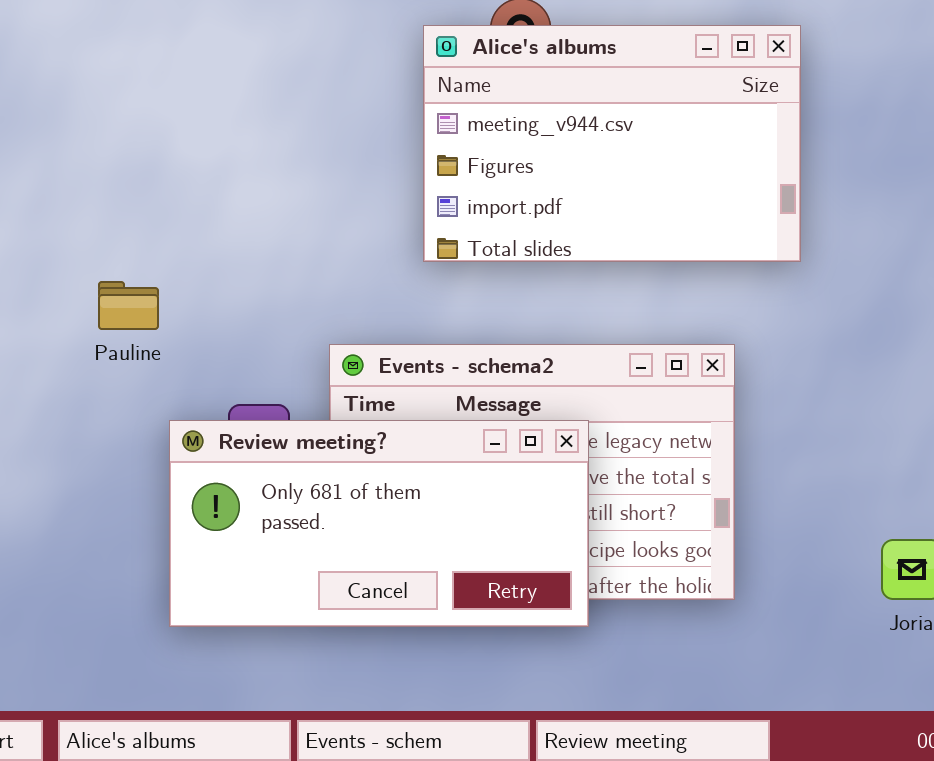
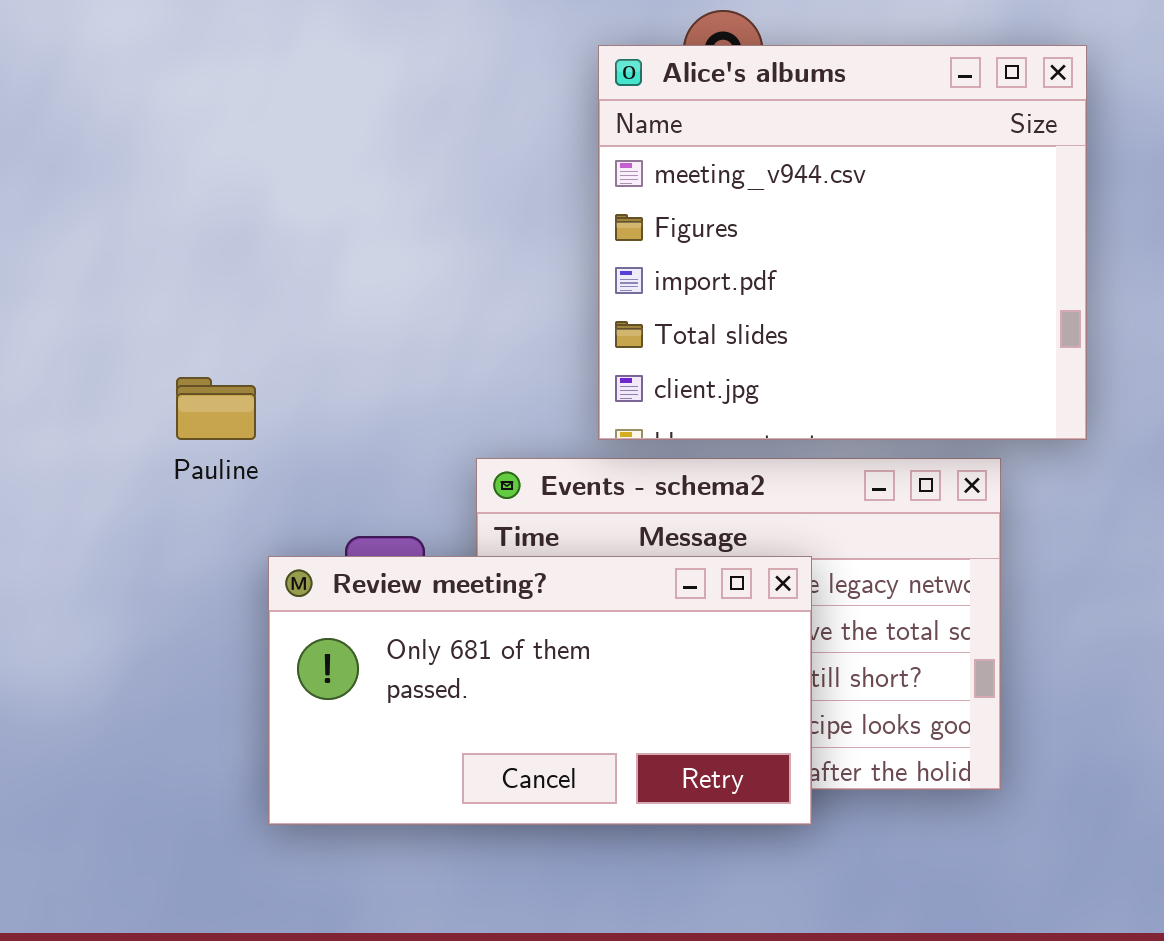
Alice's albums: [423,25,801,262] -> [598,45,1087,440], resized

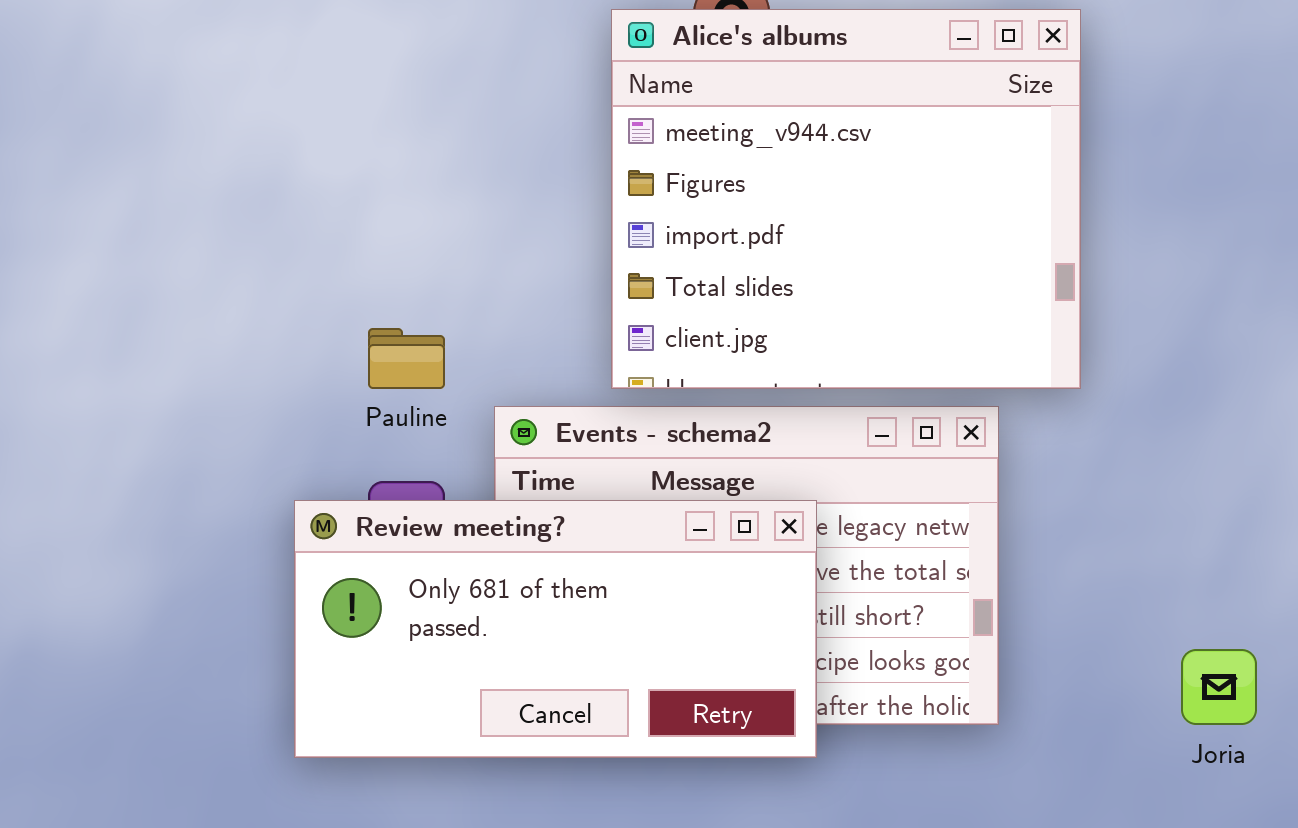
Pauline: [176,377,256,440] -> [368,328,445,389], moved

